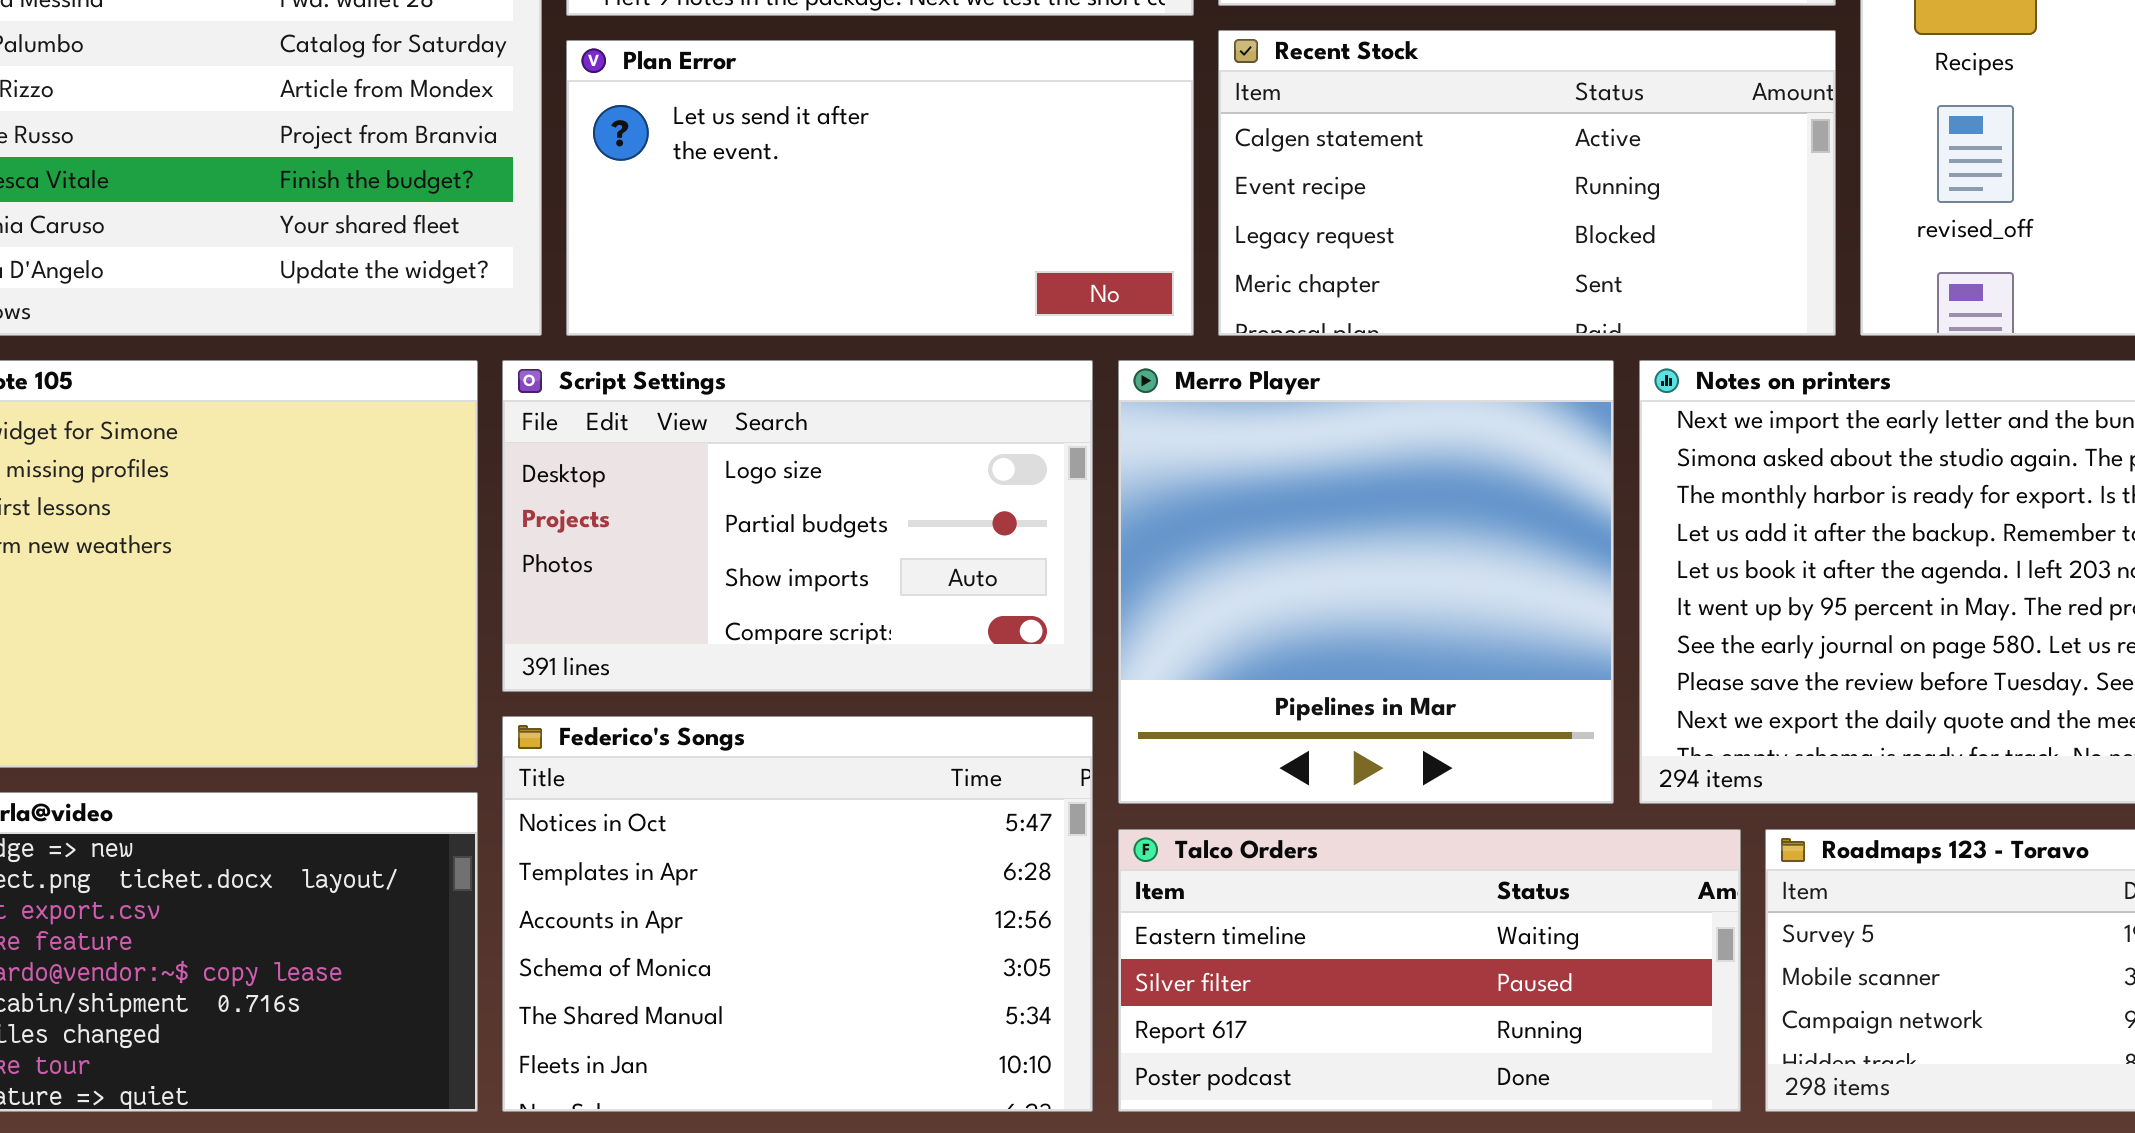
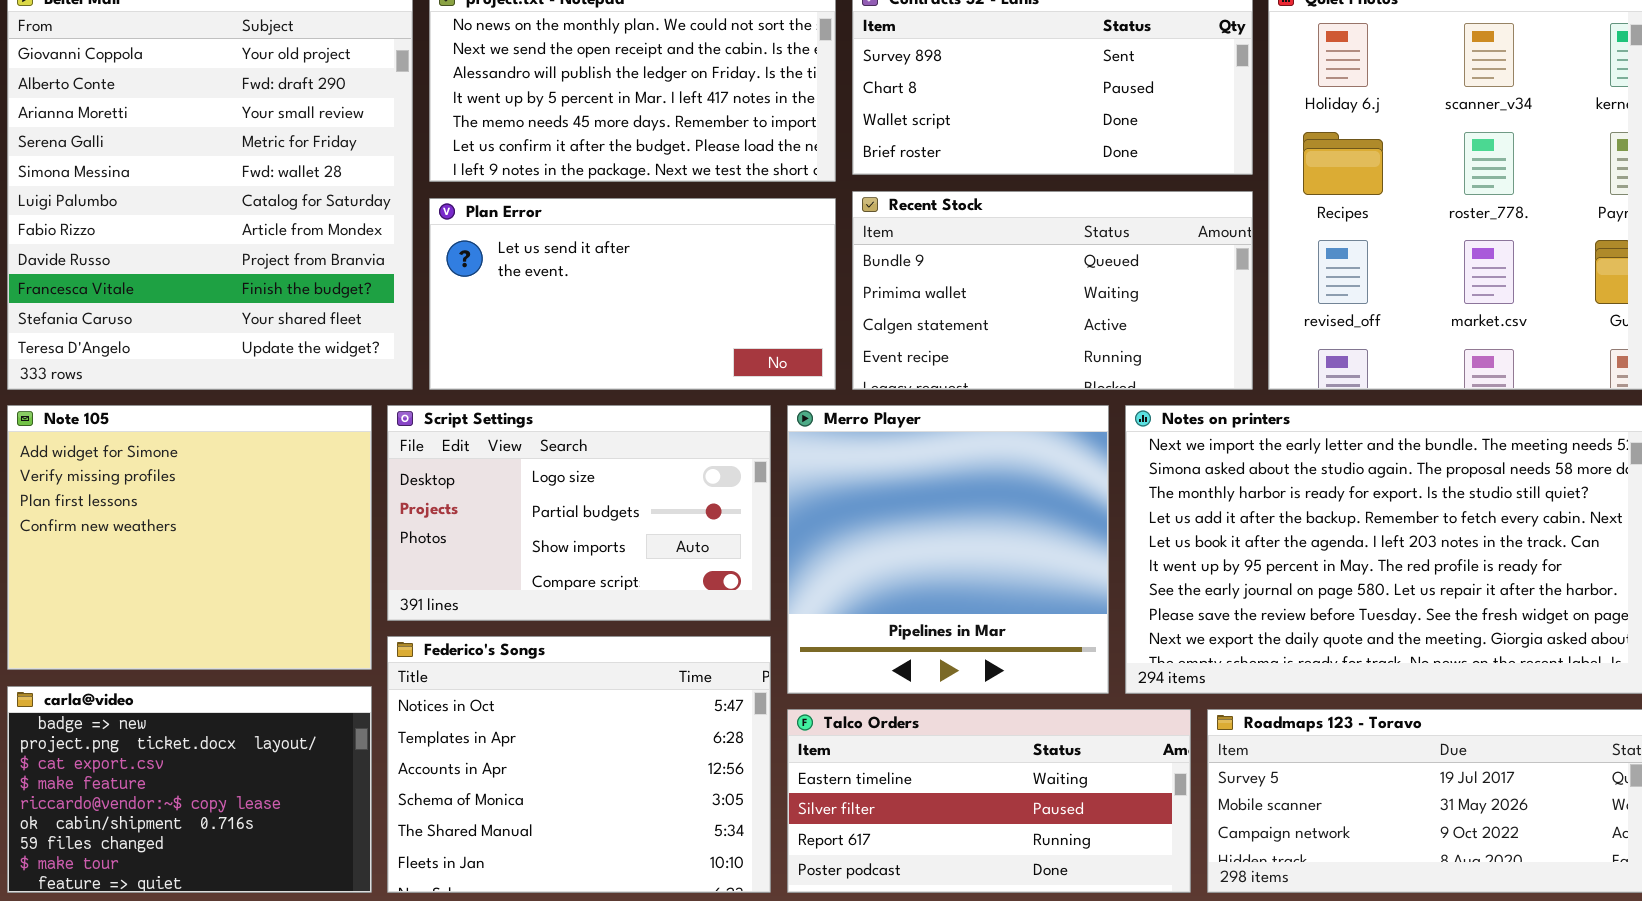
Recent Stock: [1218,30,1836,336] -> [852,191,1253,390], scrolled up 2 rows

